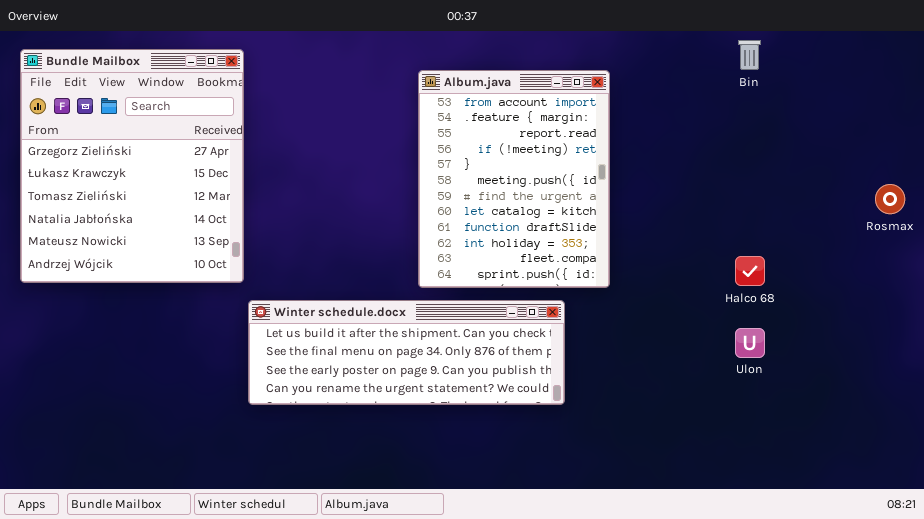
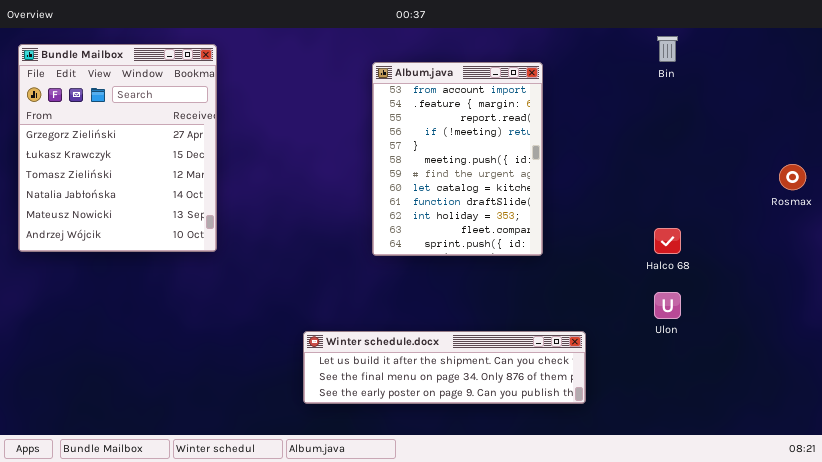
Winter schedule.docx: [248,300,565,405] -> [303,331,586,404], moved, resized

